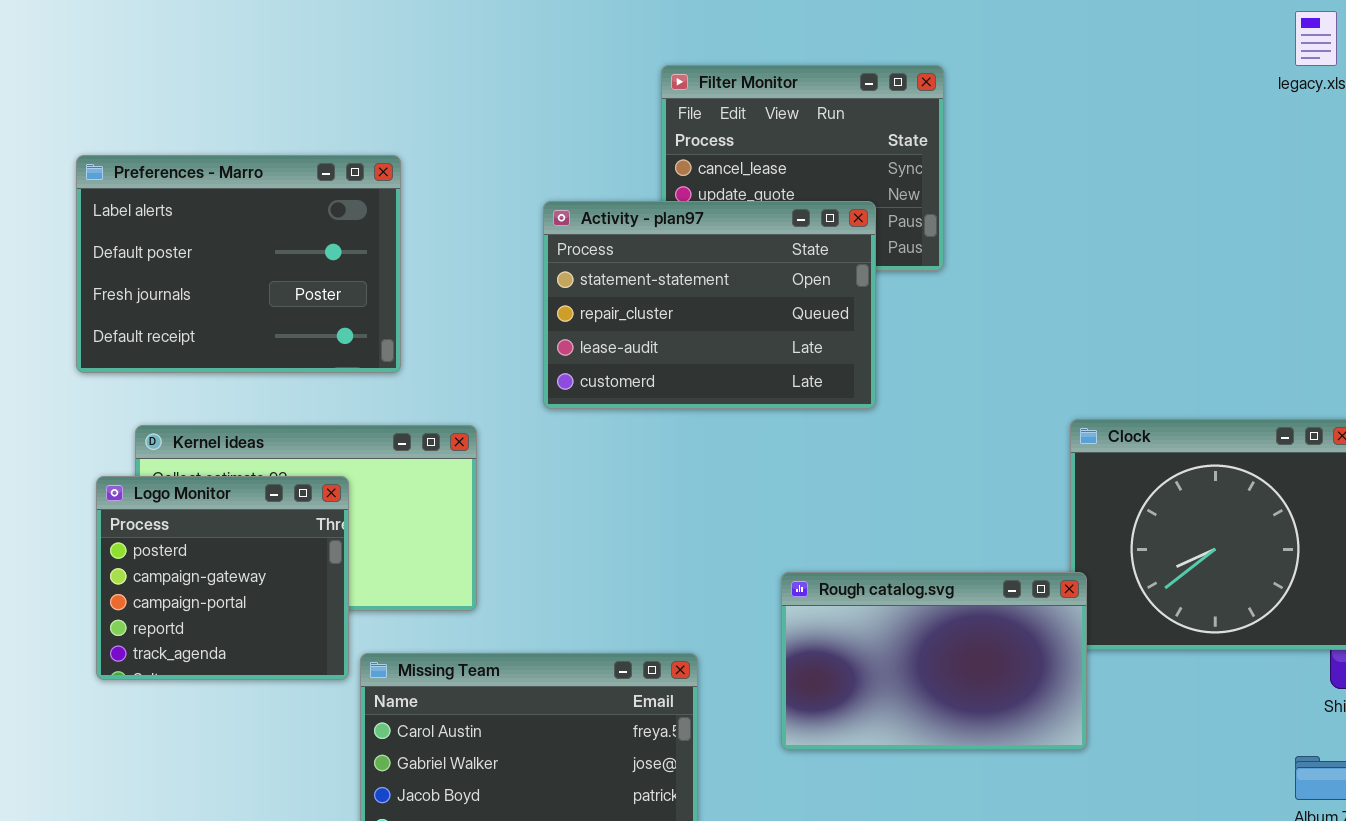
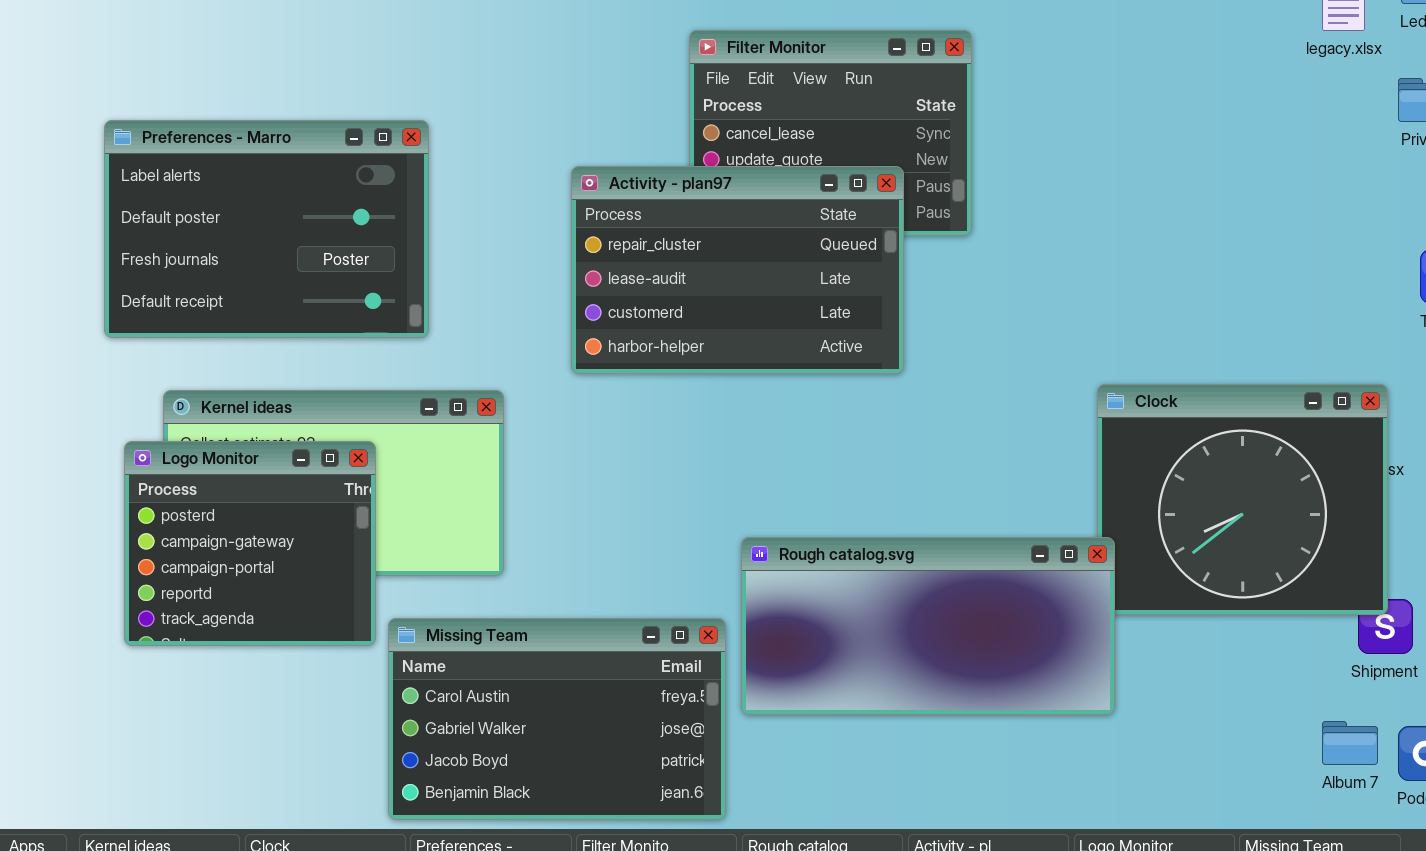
Activity - plan97: [543,201,876,409] -> [571,166,904,374], scrolled down 1 row
Rough catalog.svg: [781,572,1087,750] -> [741,537,1115,715], resized

